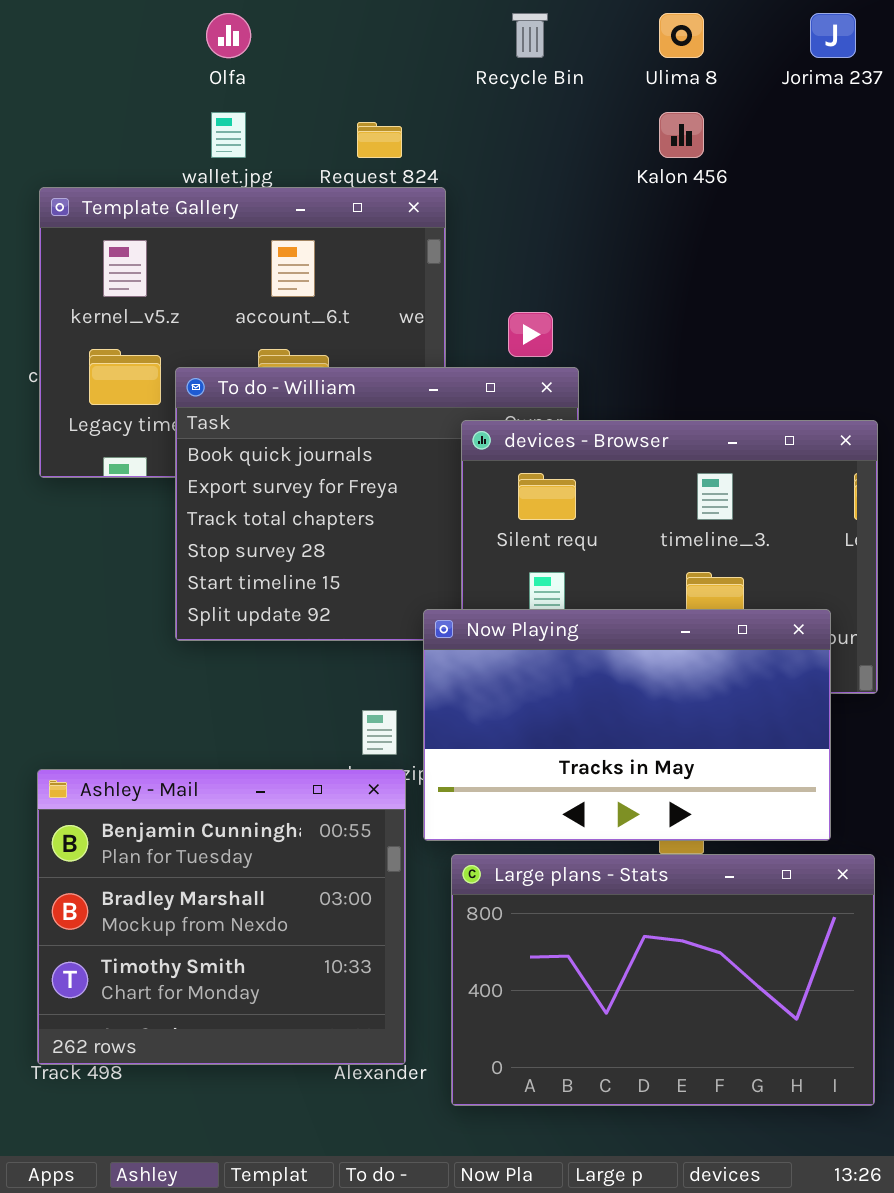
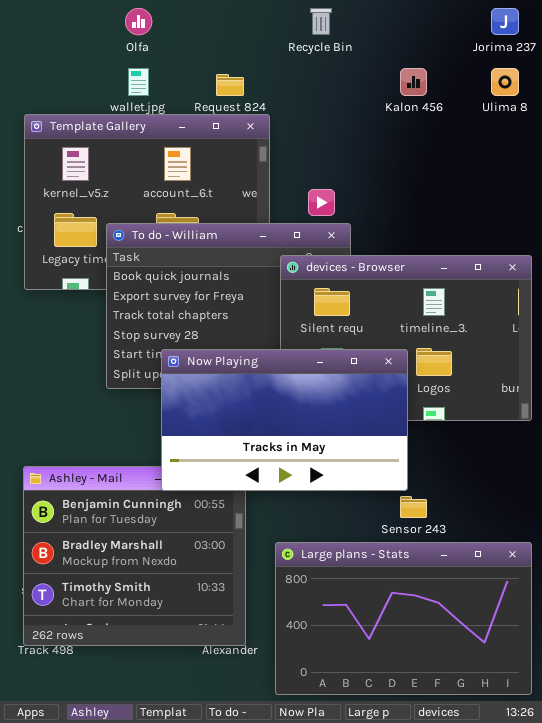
Ulima 8: [659,13,704,58] -> [491,68,519,96], moved
Now Playing: [423,609,831,841] -> [161,349,408,491], moved
Large plans - Stats: [451,854,875,1106] -> [275,542,532,695], moved

